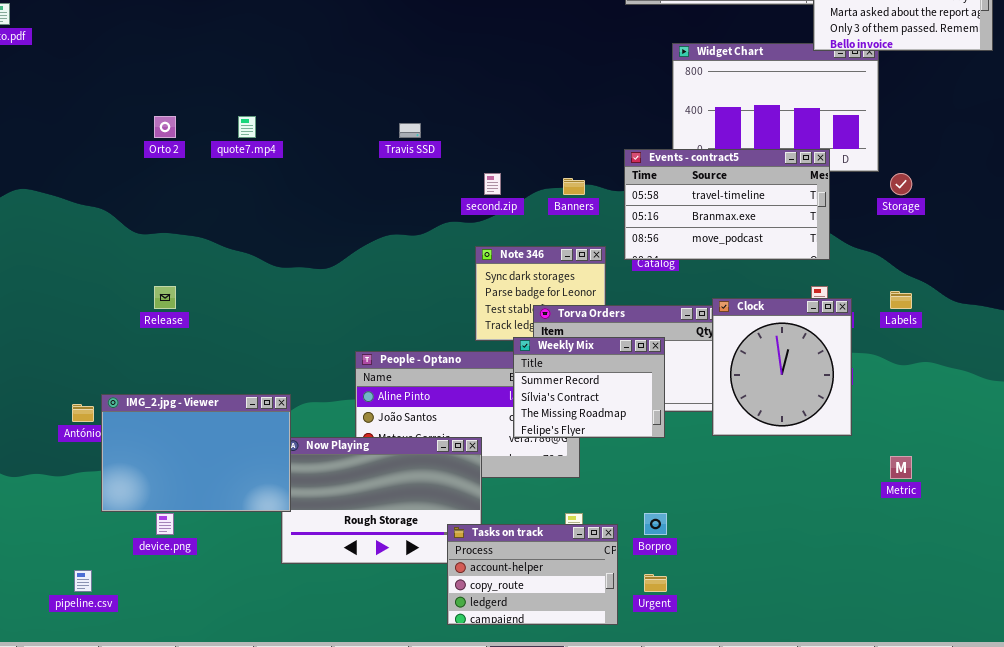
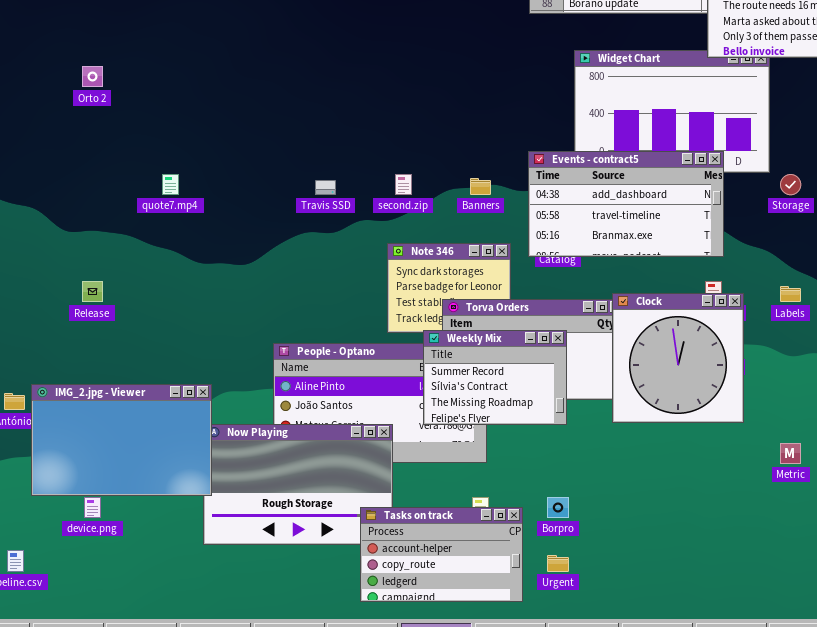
Orto 2: [154,116,176,138] -> [82,66,103,87], moved
quote7.mp4: [238,116,256,138] -> [162,174,179,195], moved
Travis SSD: [399,123,421,138] -> [315,180,336,195], moved
Events - contract5: [624,149,830,260] -> [528,151,724,257], scrolled up 1 row

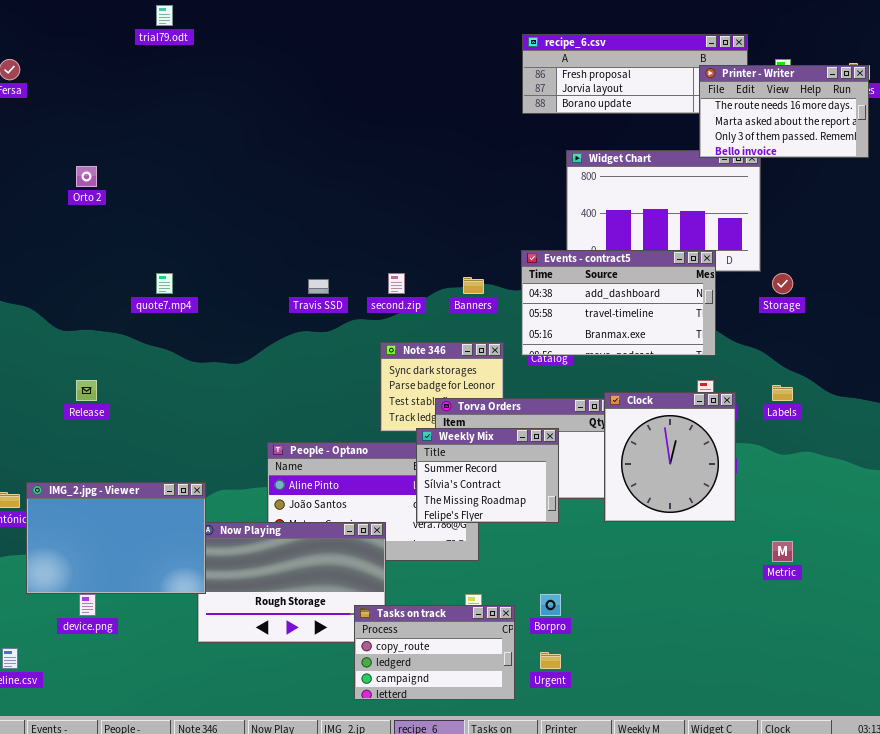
Tasks on track: [360,507,523,602] -> [354,605,515,700], scrolled down 1 row

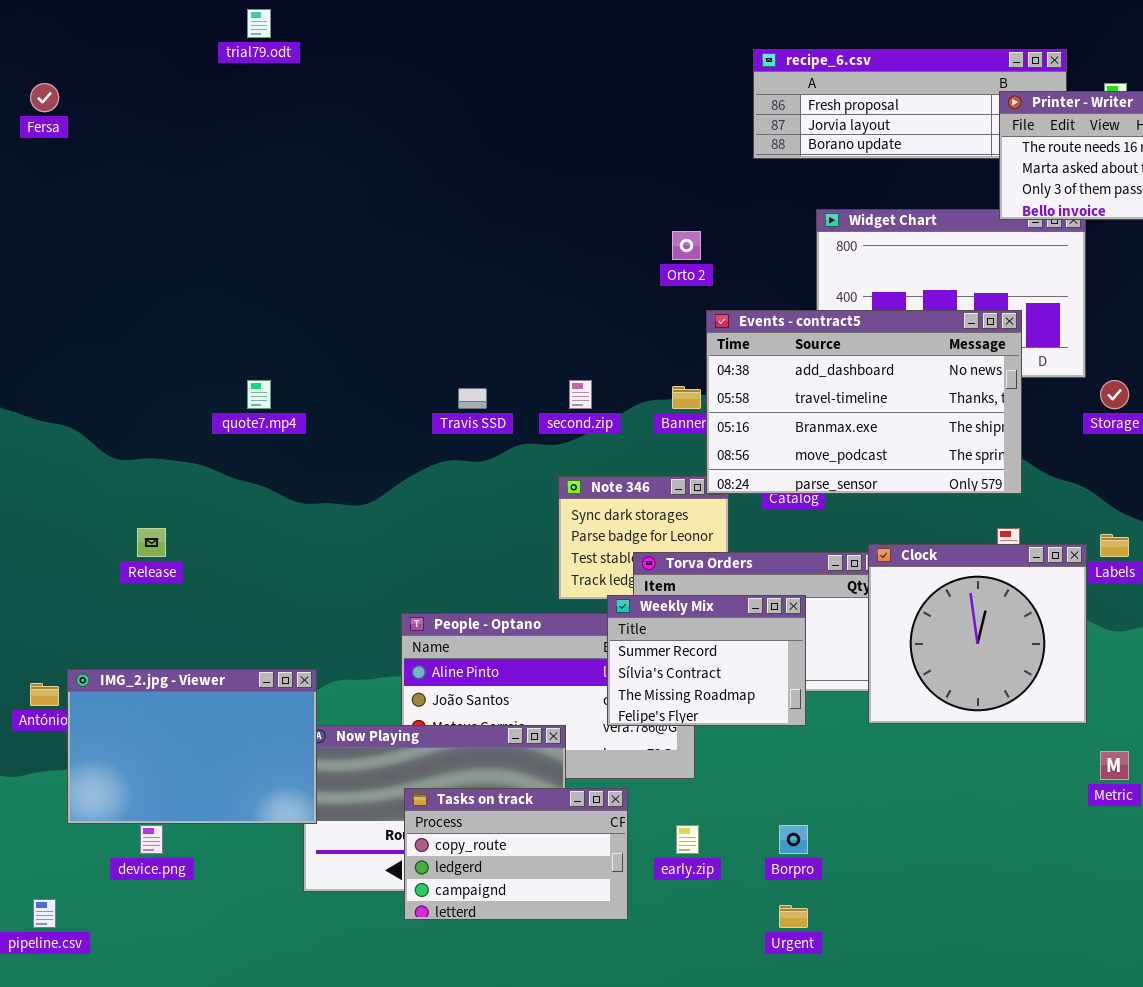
Orto 2: [76,166,97,187] -> [672,231,701,260], moved
Events - contract5: [521,250,716,356] -> [706,310,1022,494], resized
Clock: [604,392,736,522] -> [868,544,1087,724], resized
Tasks on track: [354,605,515,700] -> [404,788,628,920], moved

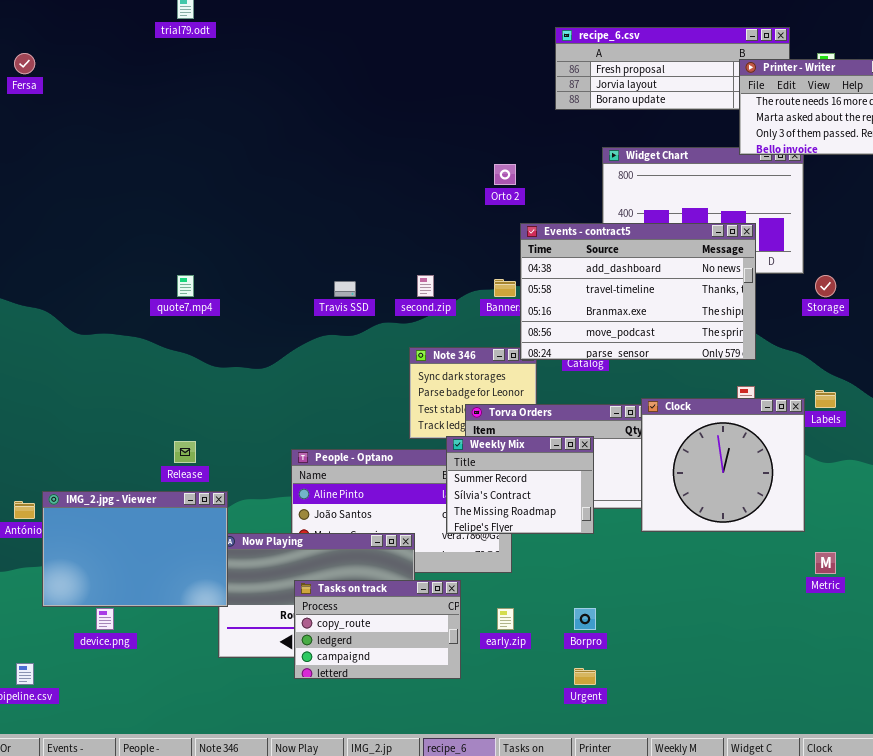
Release: [137,528,166,557] -> [174,441,196,463], moved

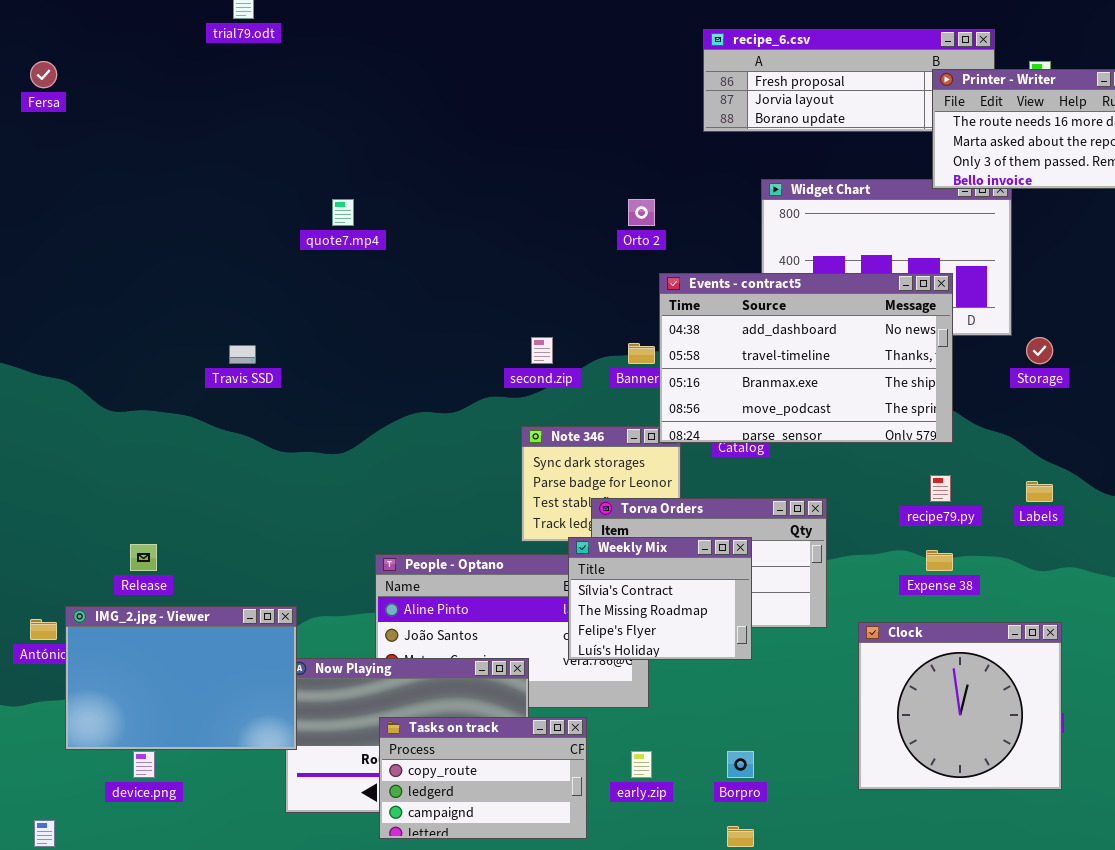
quote7.mp4: [177,275,194,297] -> [332,199,354,226], moved
Travis SSD: [334,281,356,297] -> [229,345,256,364], moved
Clock: [641,398,805,532] -> [858,622,1062,790], moved
Weekly Mix: [446,436,594,534] -> [568,537,752,660], scrolled down 1 row
Release: [174,441,196,463] -> [130,544,157,571], moved

